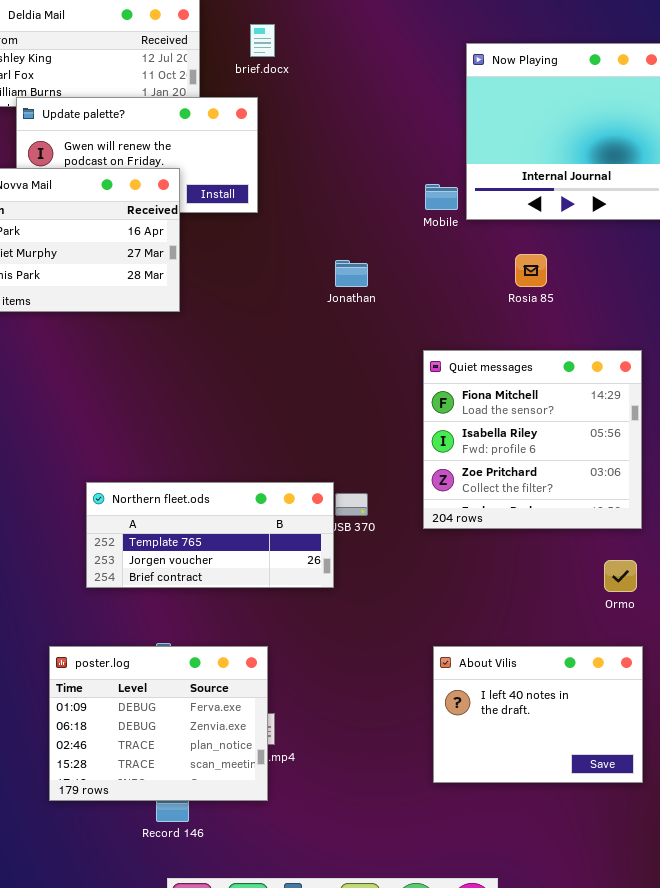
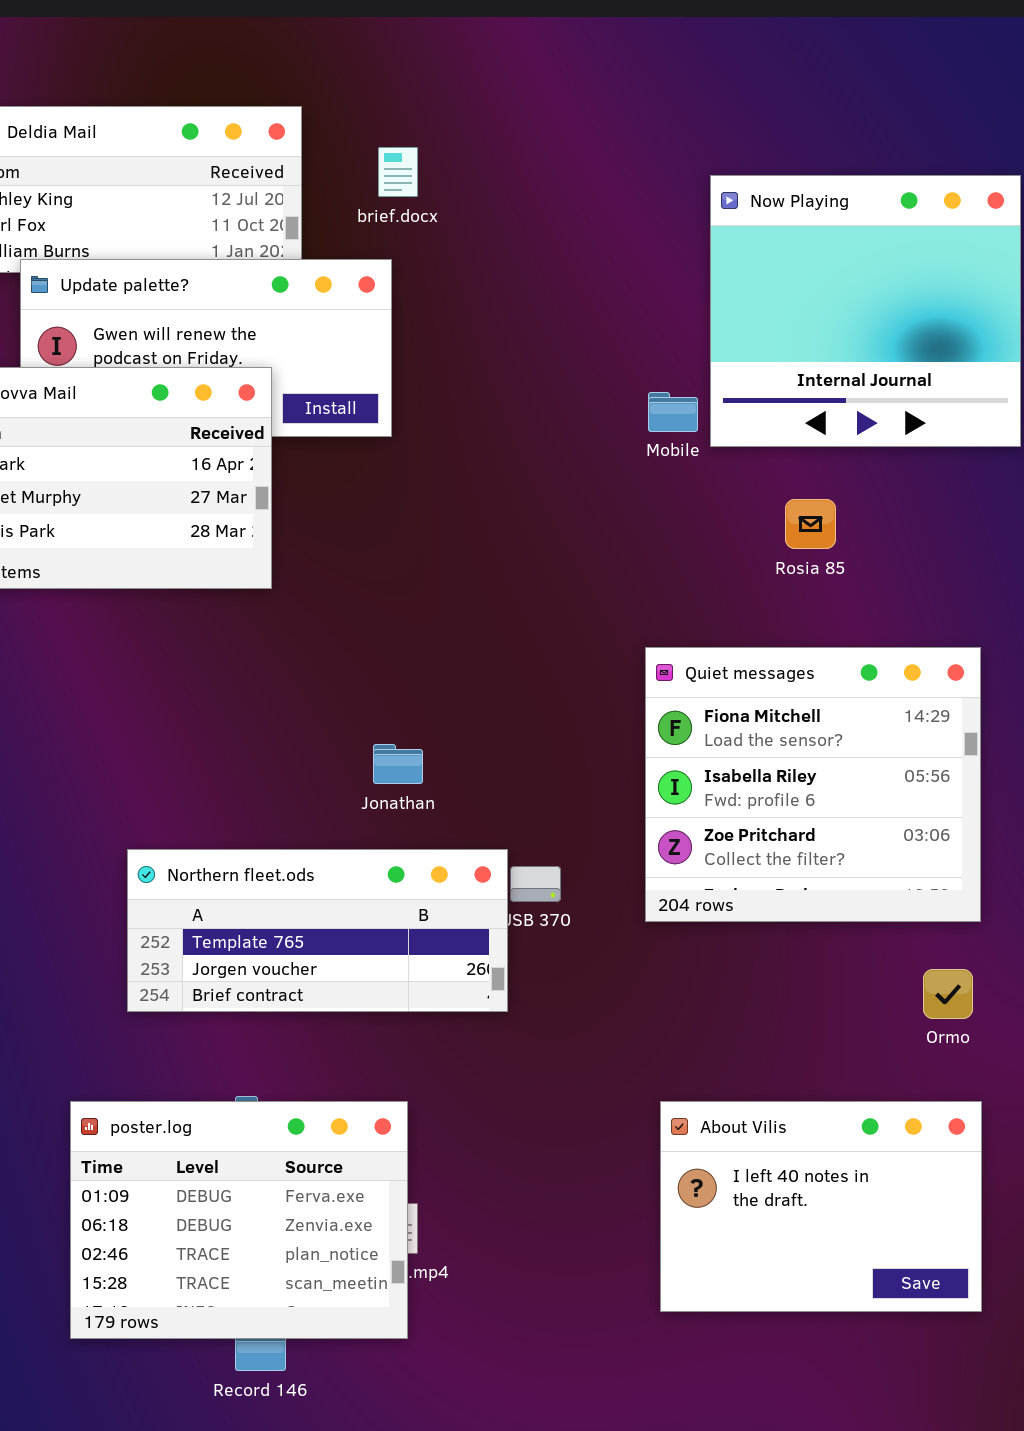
Jonathan: [335,260,368,287] -> [373,744,423,784], moved

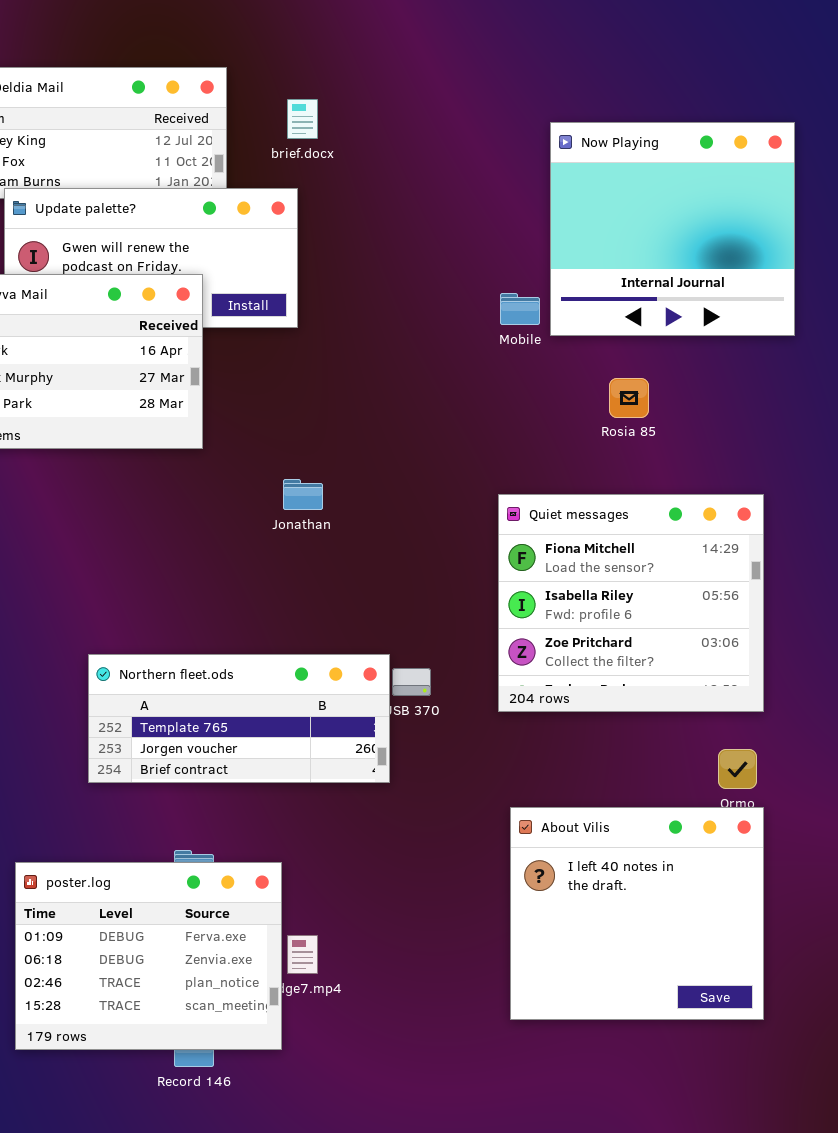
Jonathan: [373,744,423,784] -> [283,479,323,510], moved
poster.log: [70,1101,408,1339] -> [15,862,282,1050], moved
About Vilis: [660,1101,982,1312] -> [510,807,764,1020], resized

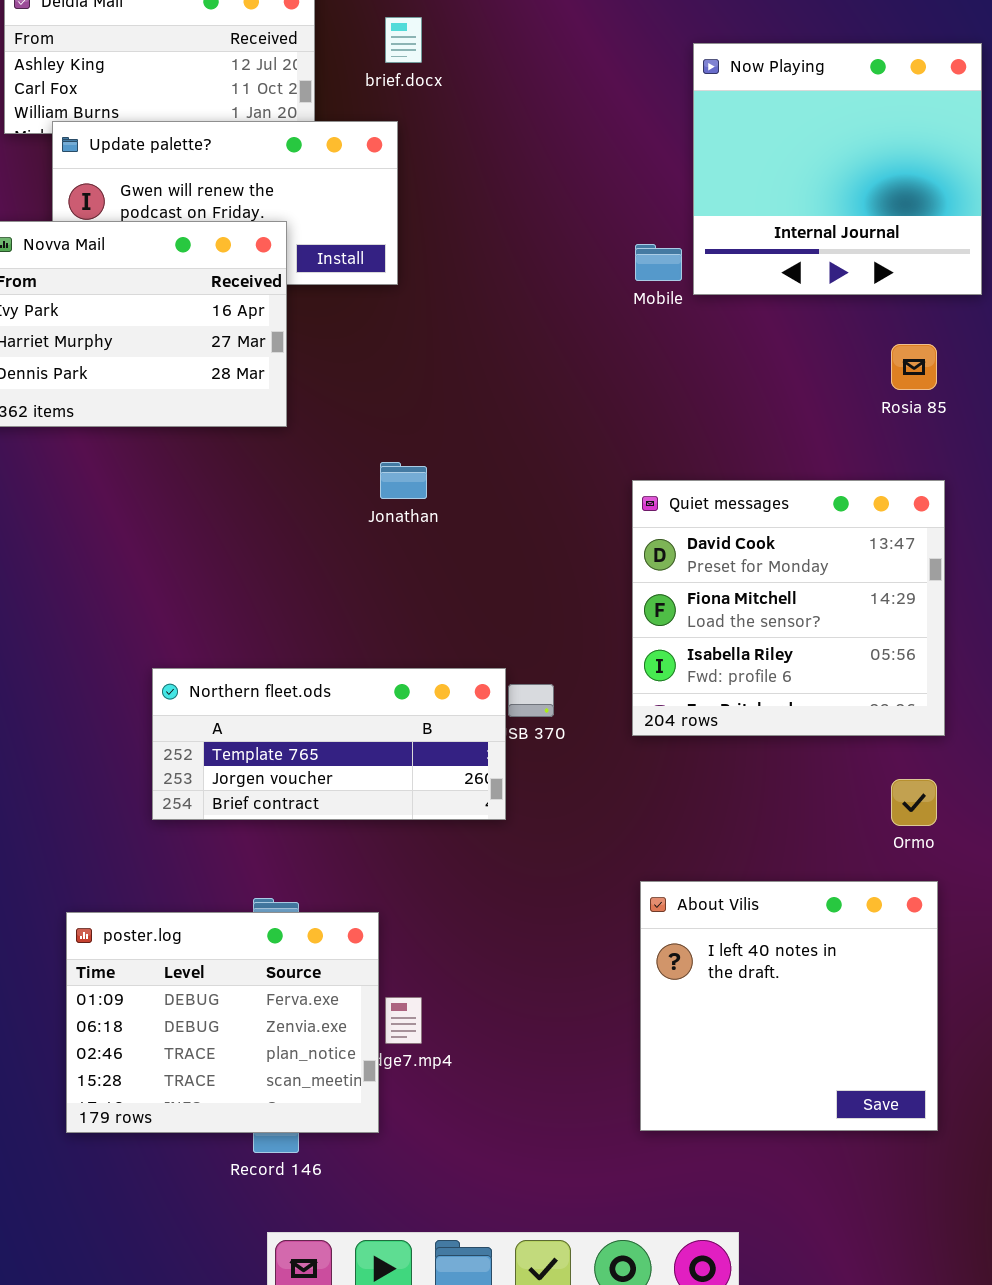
Rosia 85: [609,378,649,418] -> [891,344,937,390], moved
Quiet messages: [498,494,764,712] -> [632,480,945,736], scrolled up 1 row
About Vilis: [510,807,764,1020] -> [640,881,938,1131], moved

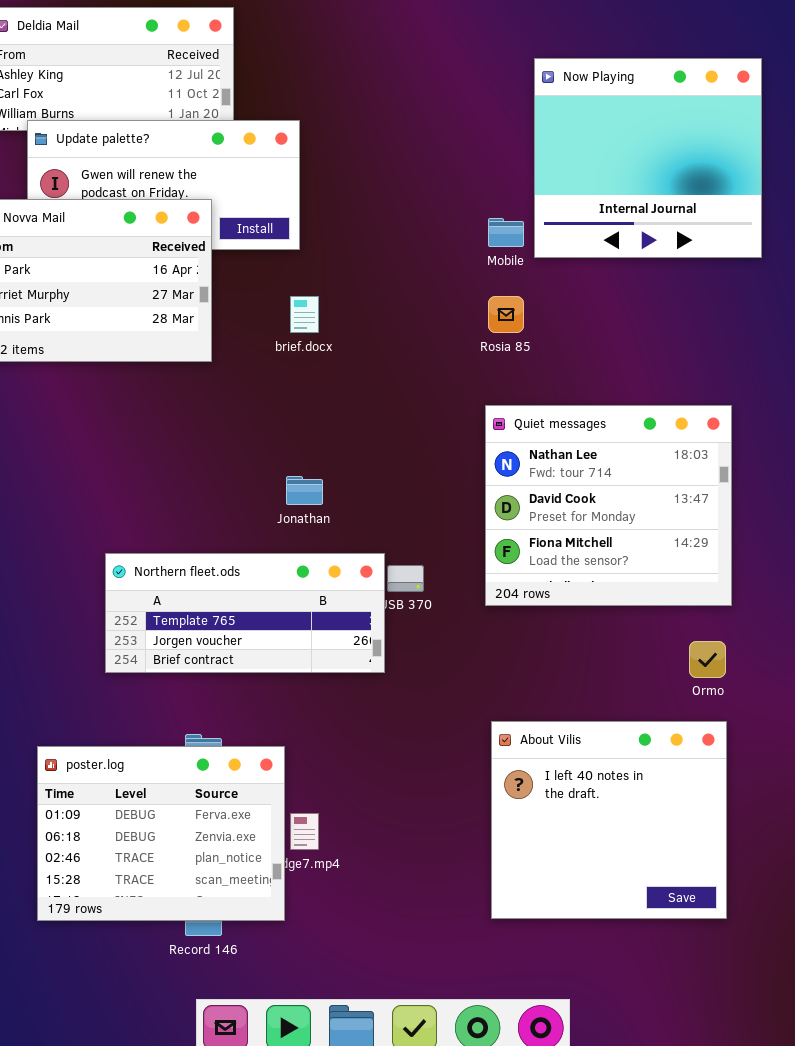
brief.docx: [385,17,422,63] -> [290,296,319,333], moved
Rosia 85: [891,344,937,390] -> [488,296,524,333], moved
Jonathan: [380,462,427,499] -> [286,476,323,505], moved
Quiet messages: [632,480,945,736] -> [485,405,732,606], scrolled up 1 row

